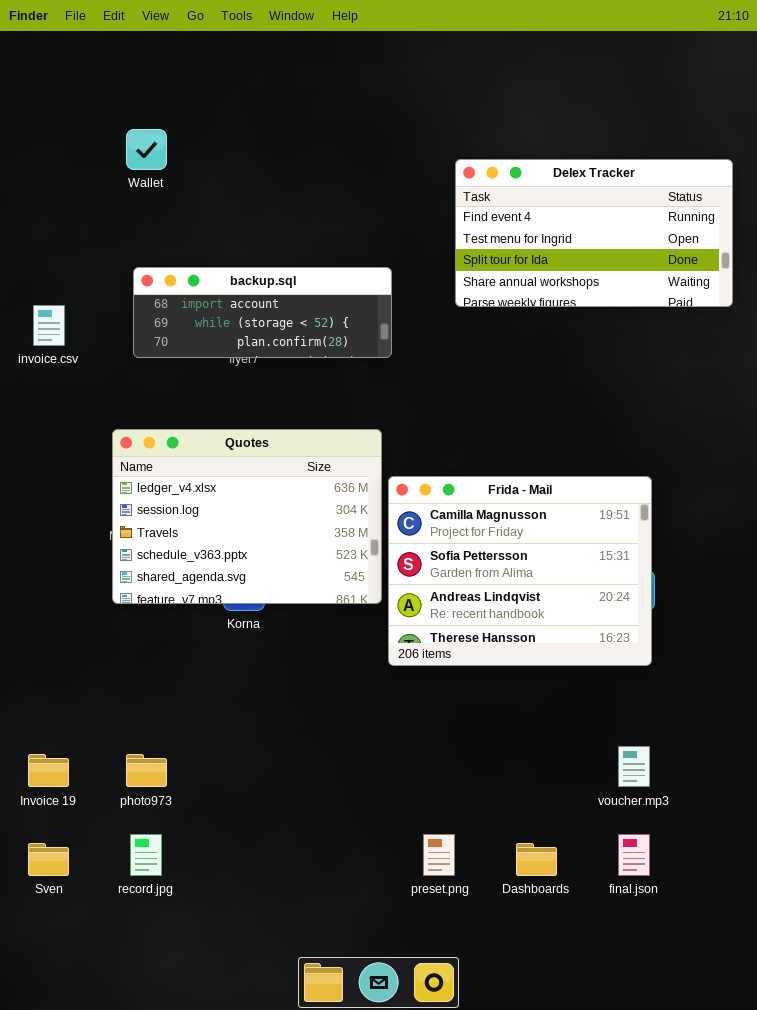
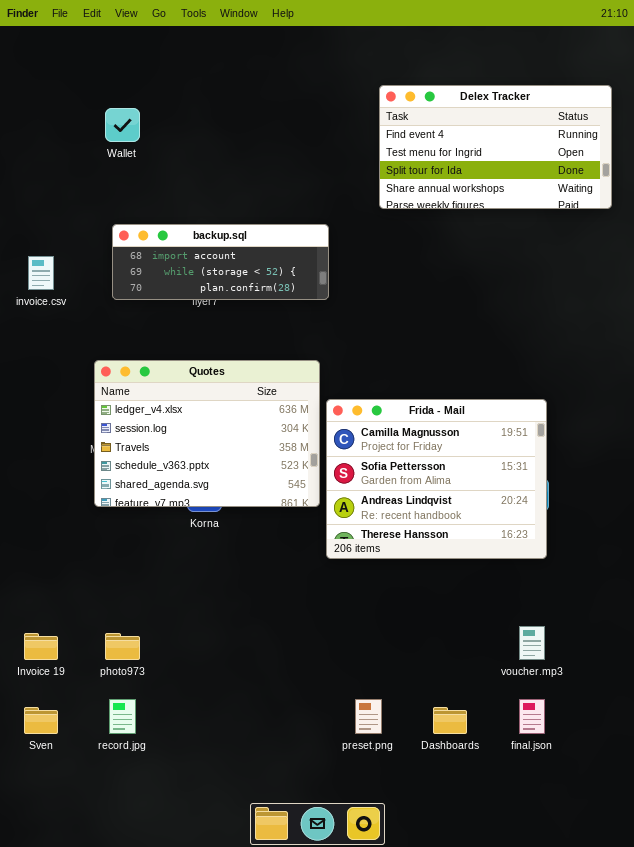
Delex Tracker: [455,159,733,307] -> [379,85,612,209], moved

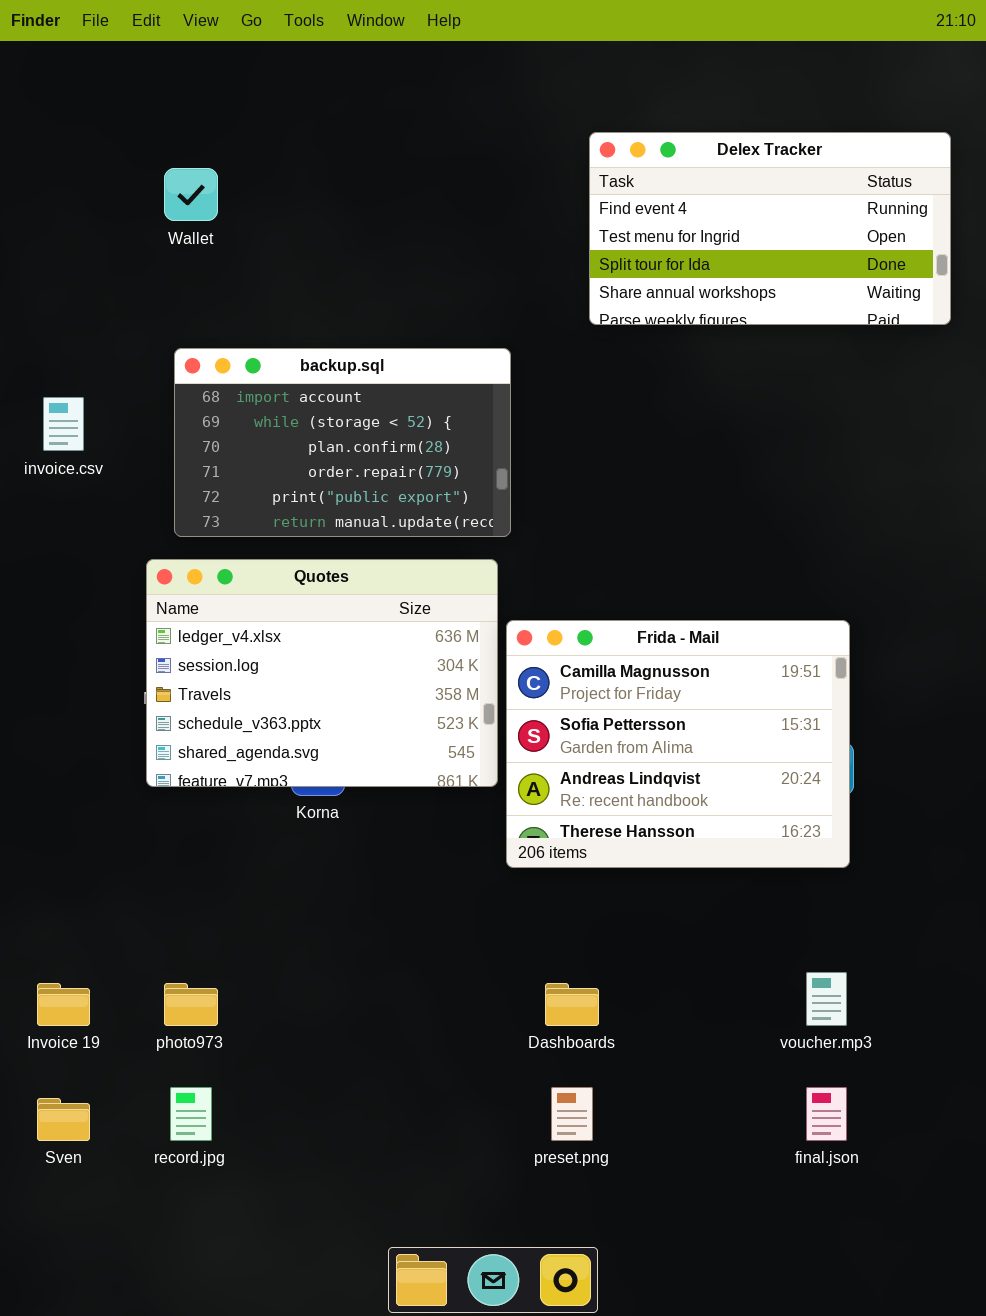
backup.sql: [112,224,329,300] -> [174,348,511,537], resized
Dashboards: [433,707,467,734] -> [545,983,599,1026], moved

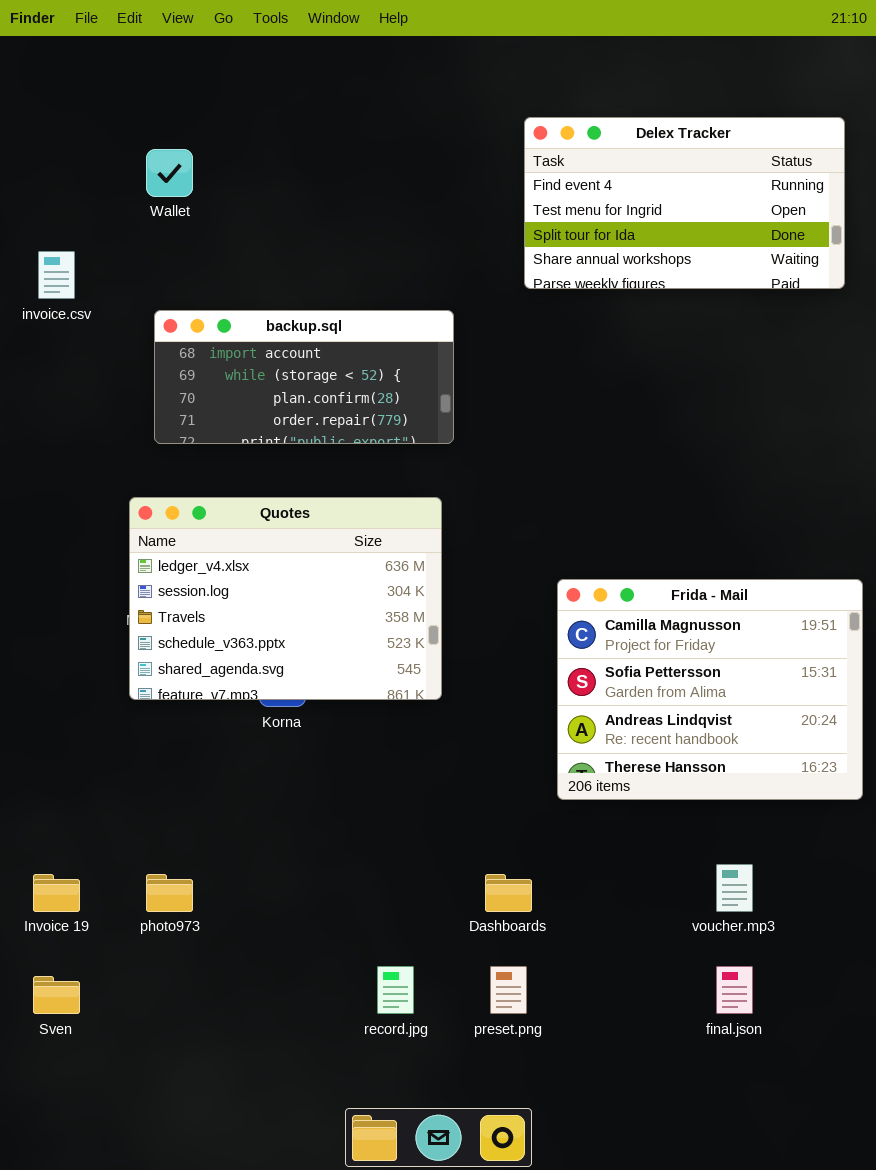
backup.sql: [174,348,511,537] -> [154,310,454,444], resized
invoice.csv: [43,397,84,451] -> [38,251,75,299], moved
Frida - Mail: [506,620,850,868] -> [557,579,863,800], moved
record.jpg: [170,1087,212,1141] -> [377,966,414,1014], moved

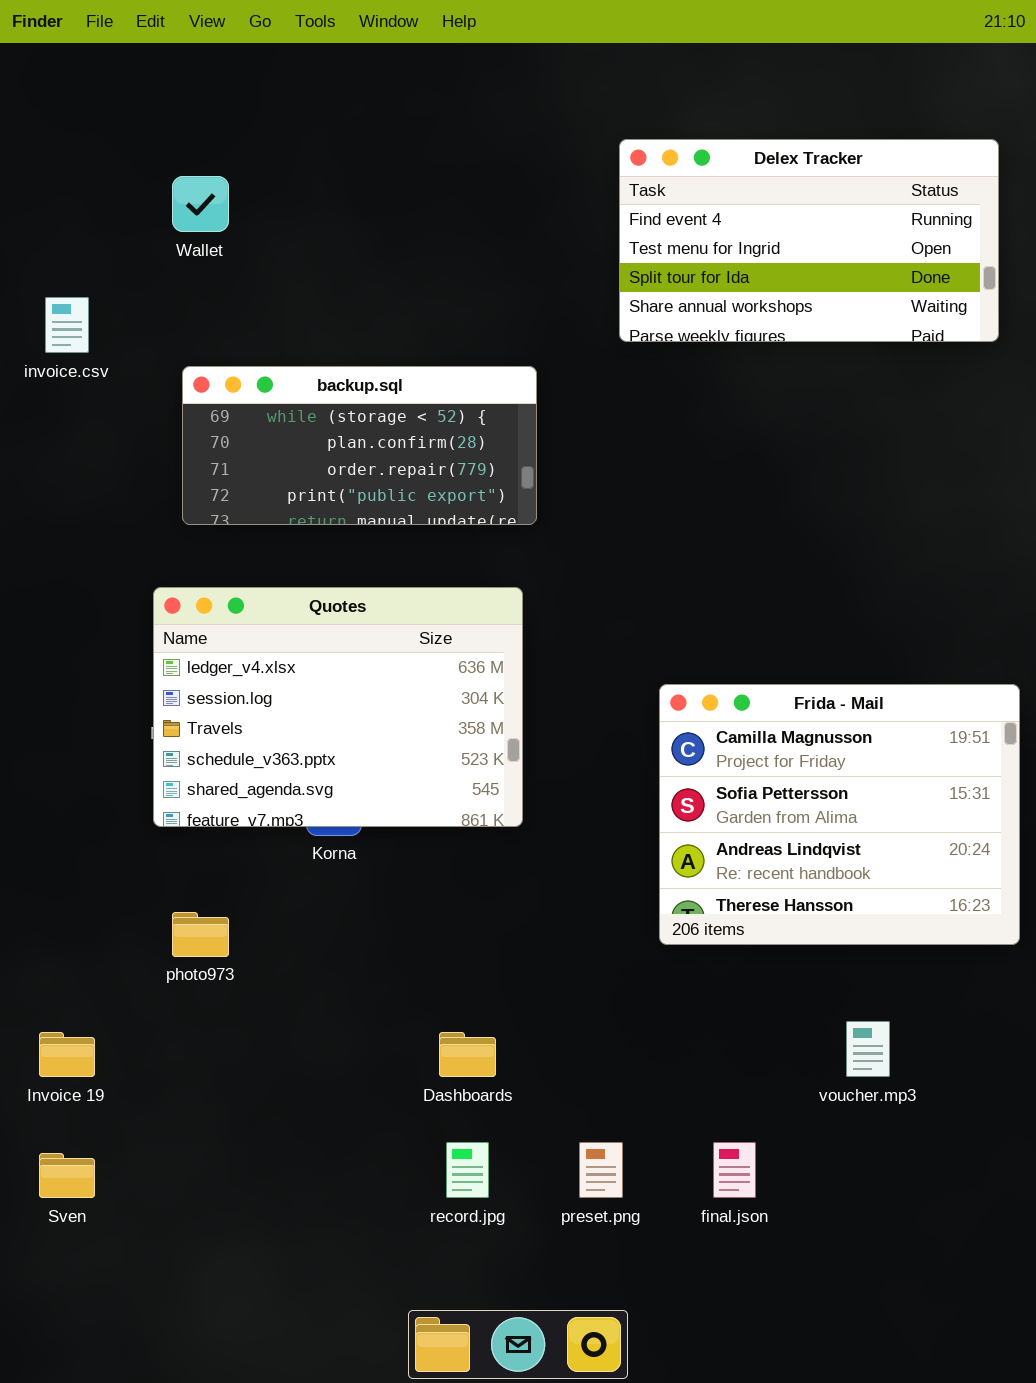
backup.sql: [154,310,454,444] -> [182,366,537,525], scrolled down 1 row
photo973: [146,874,193,912] -> [172,912,229,957], moved
Dashboards: [485,874,532,912] -> [439,1032,496,1077], moved
final.json: [716,966,753,1014] -> [713,1142,756,1198], moved

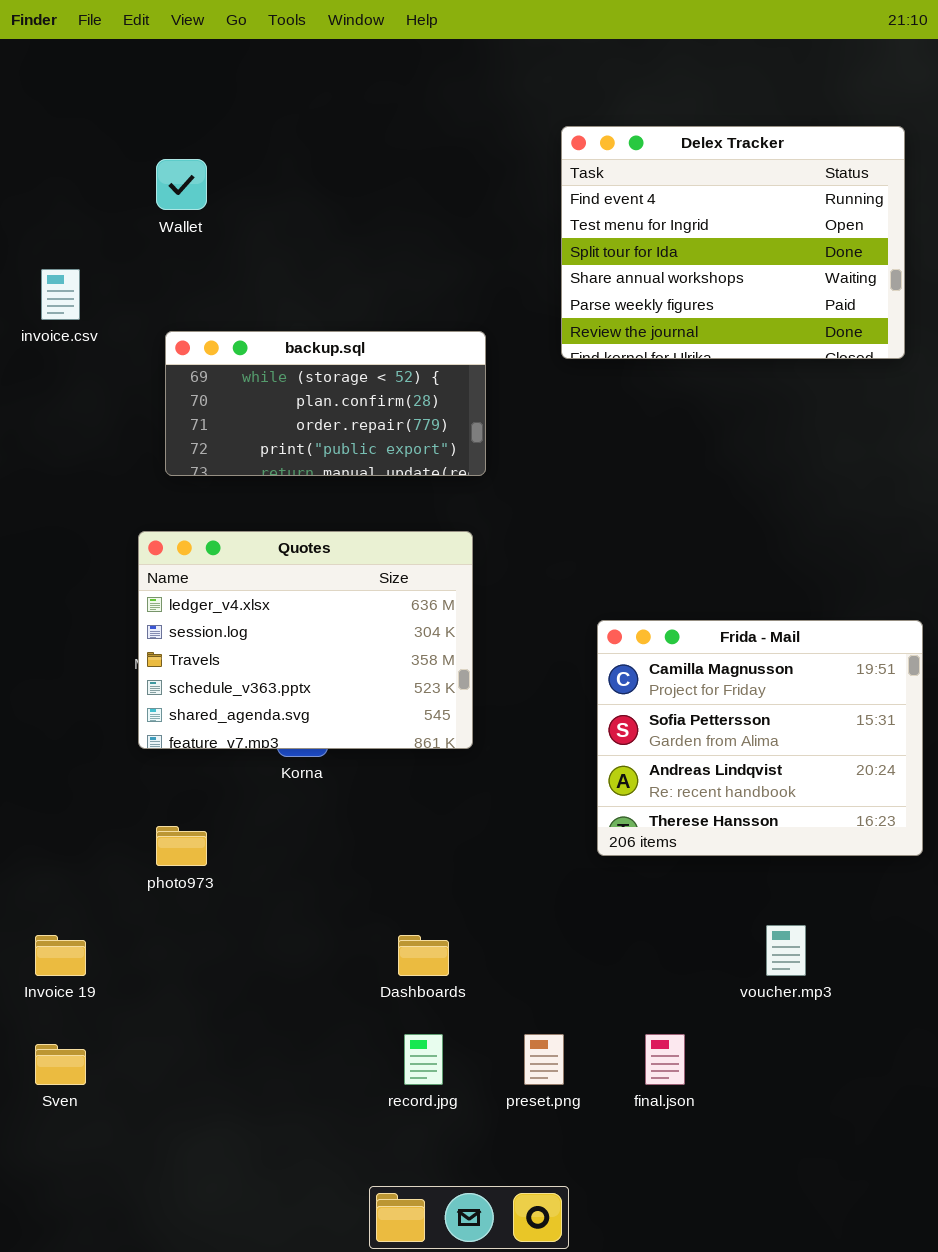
Delex Tracker: [619,139,999,342] -> [561,126,905,359], resized

